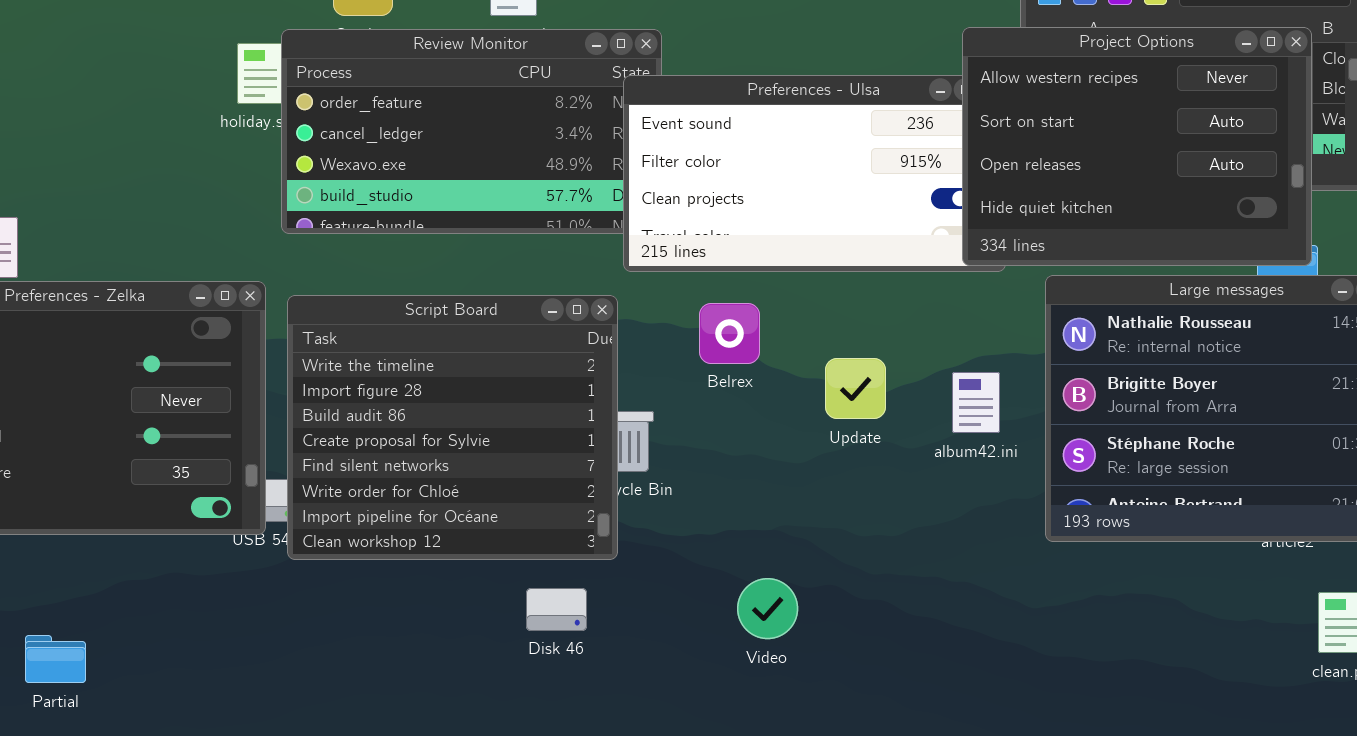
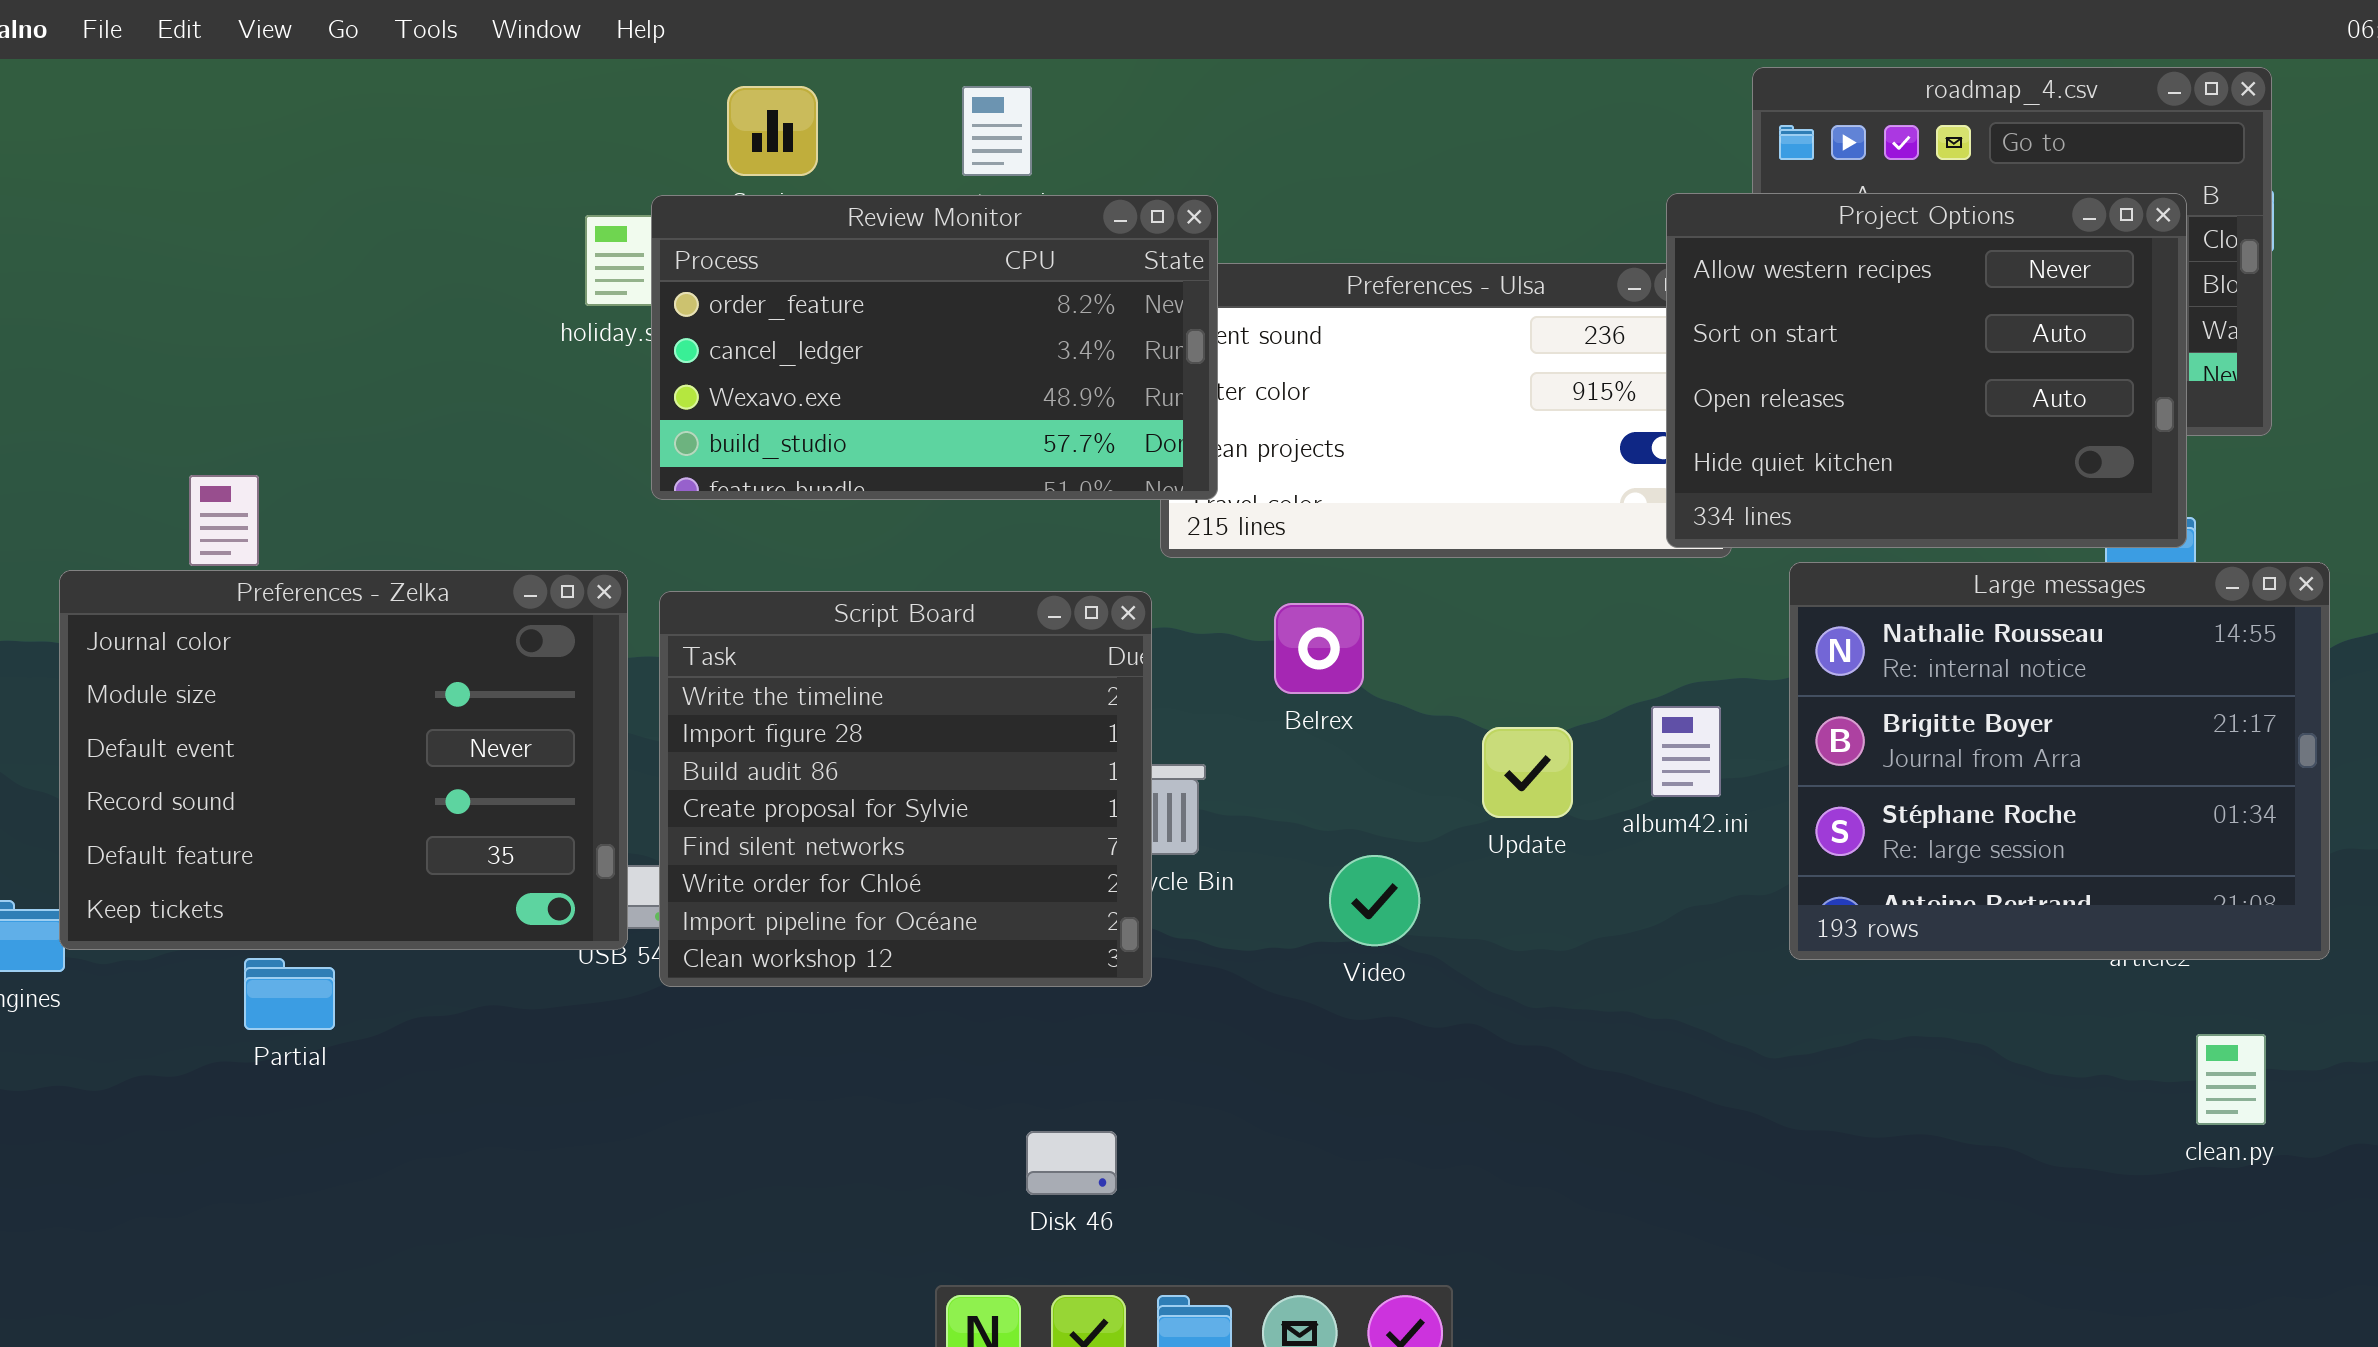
Review Monitor: [281,29,662,234] -> [651,195,1218,500], raised
Update: [825,358,886,419] -> [1482,727,1573,818], moved
Video: [737,578,798,639] -> [1329,855,1420,946], moved
Disk 46: [526,588,587,631] -> [1026,1131,1117,1195], moved
Partial: [25,635,86,683] -> [244,958,335,1030], moved

